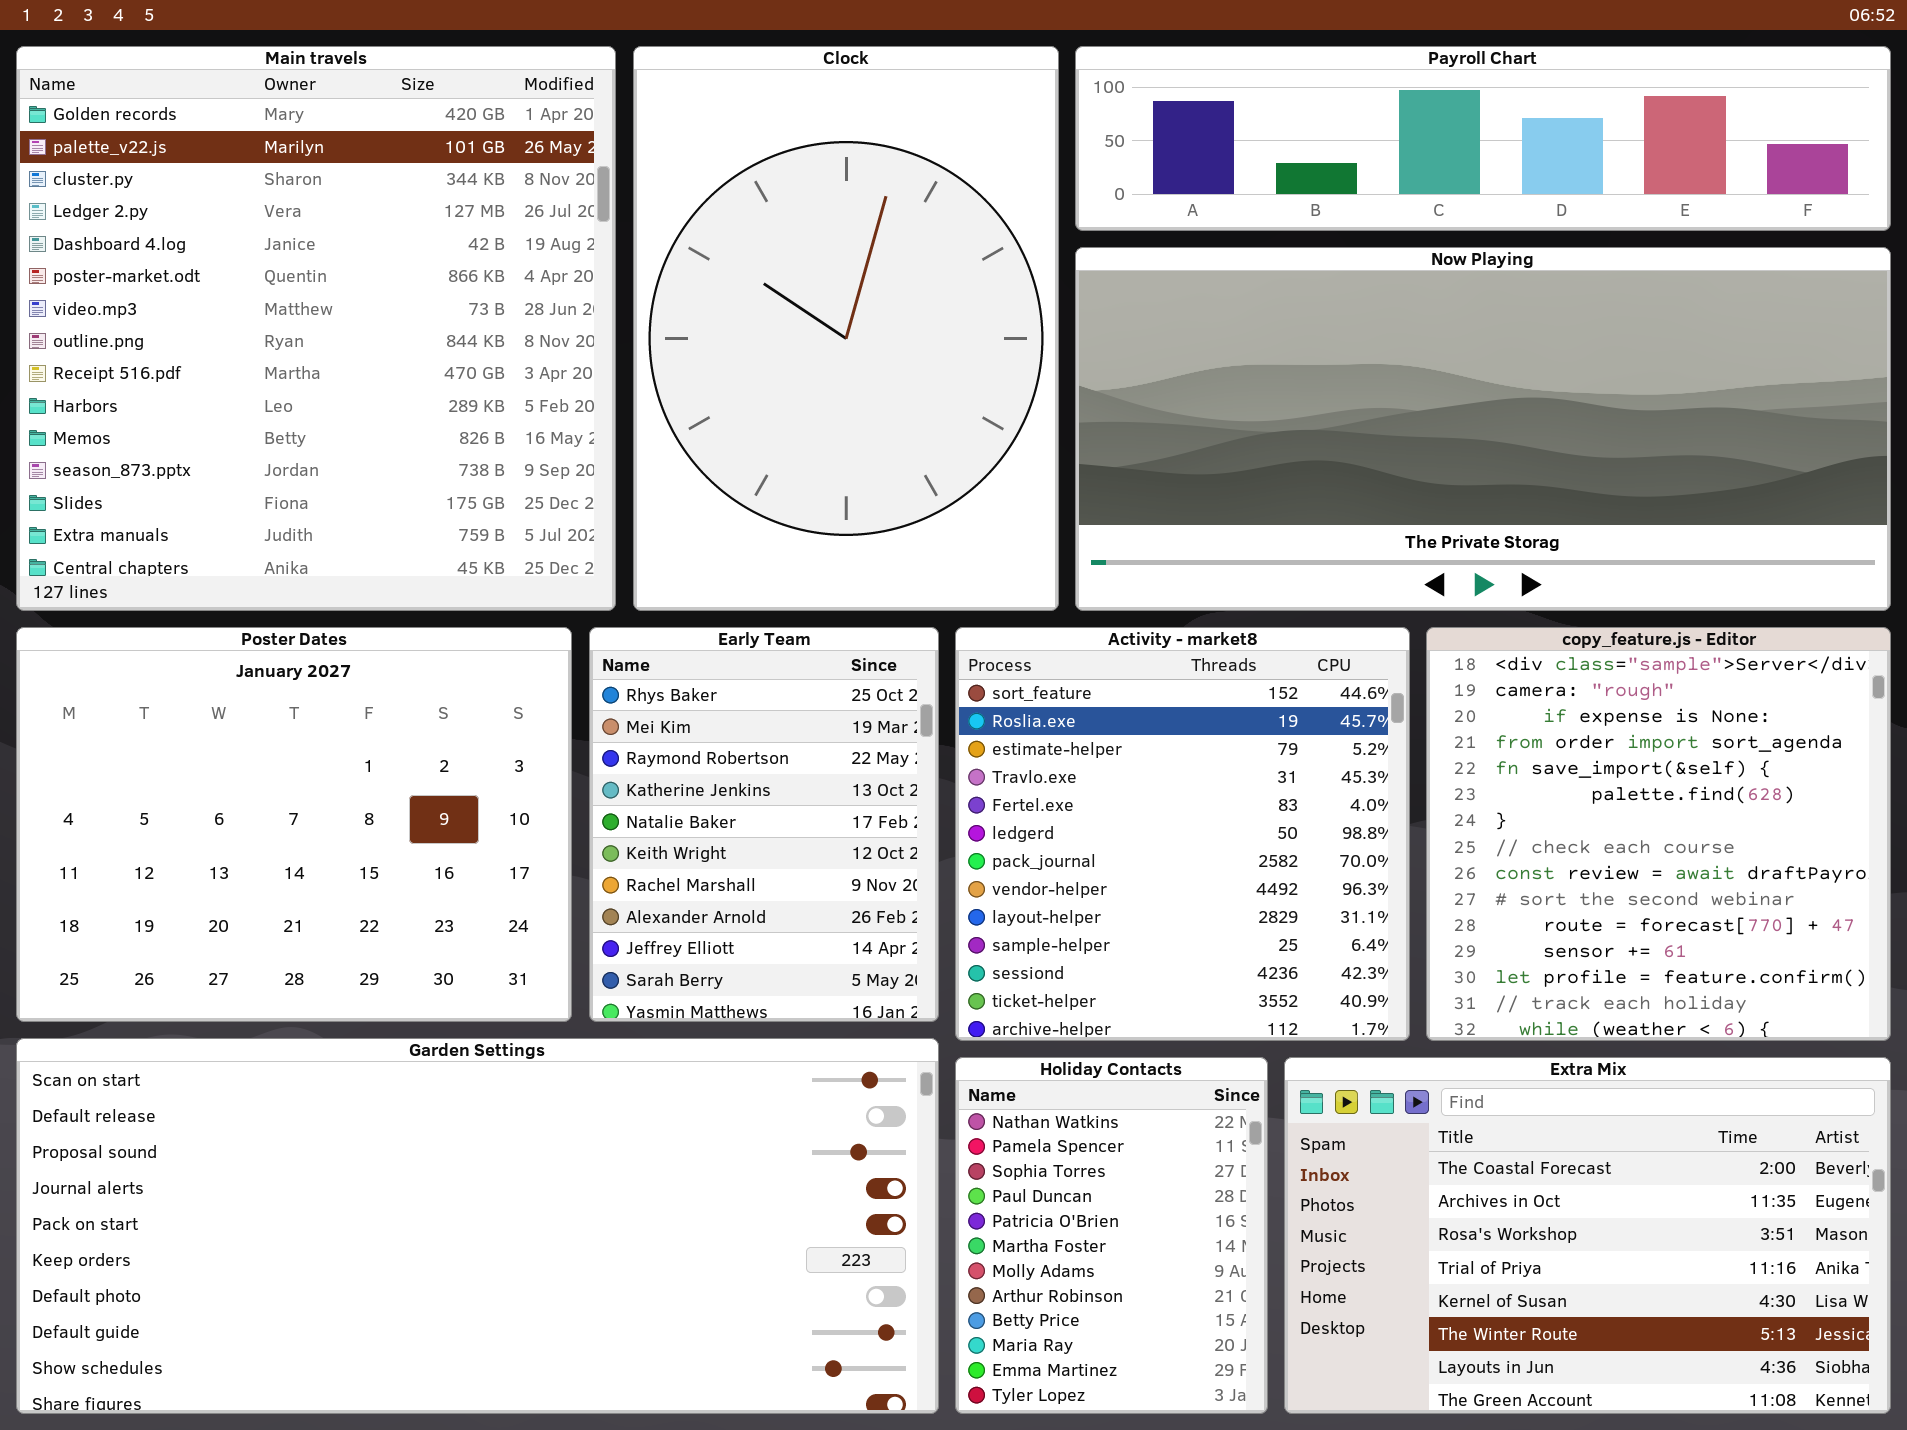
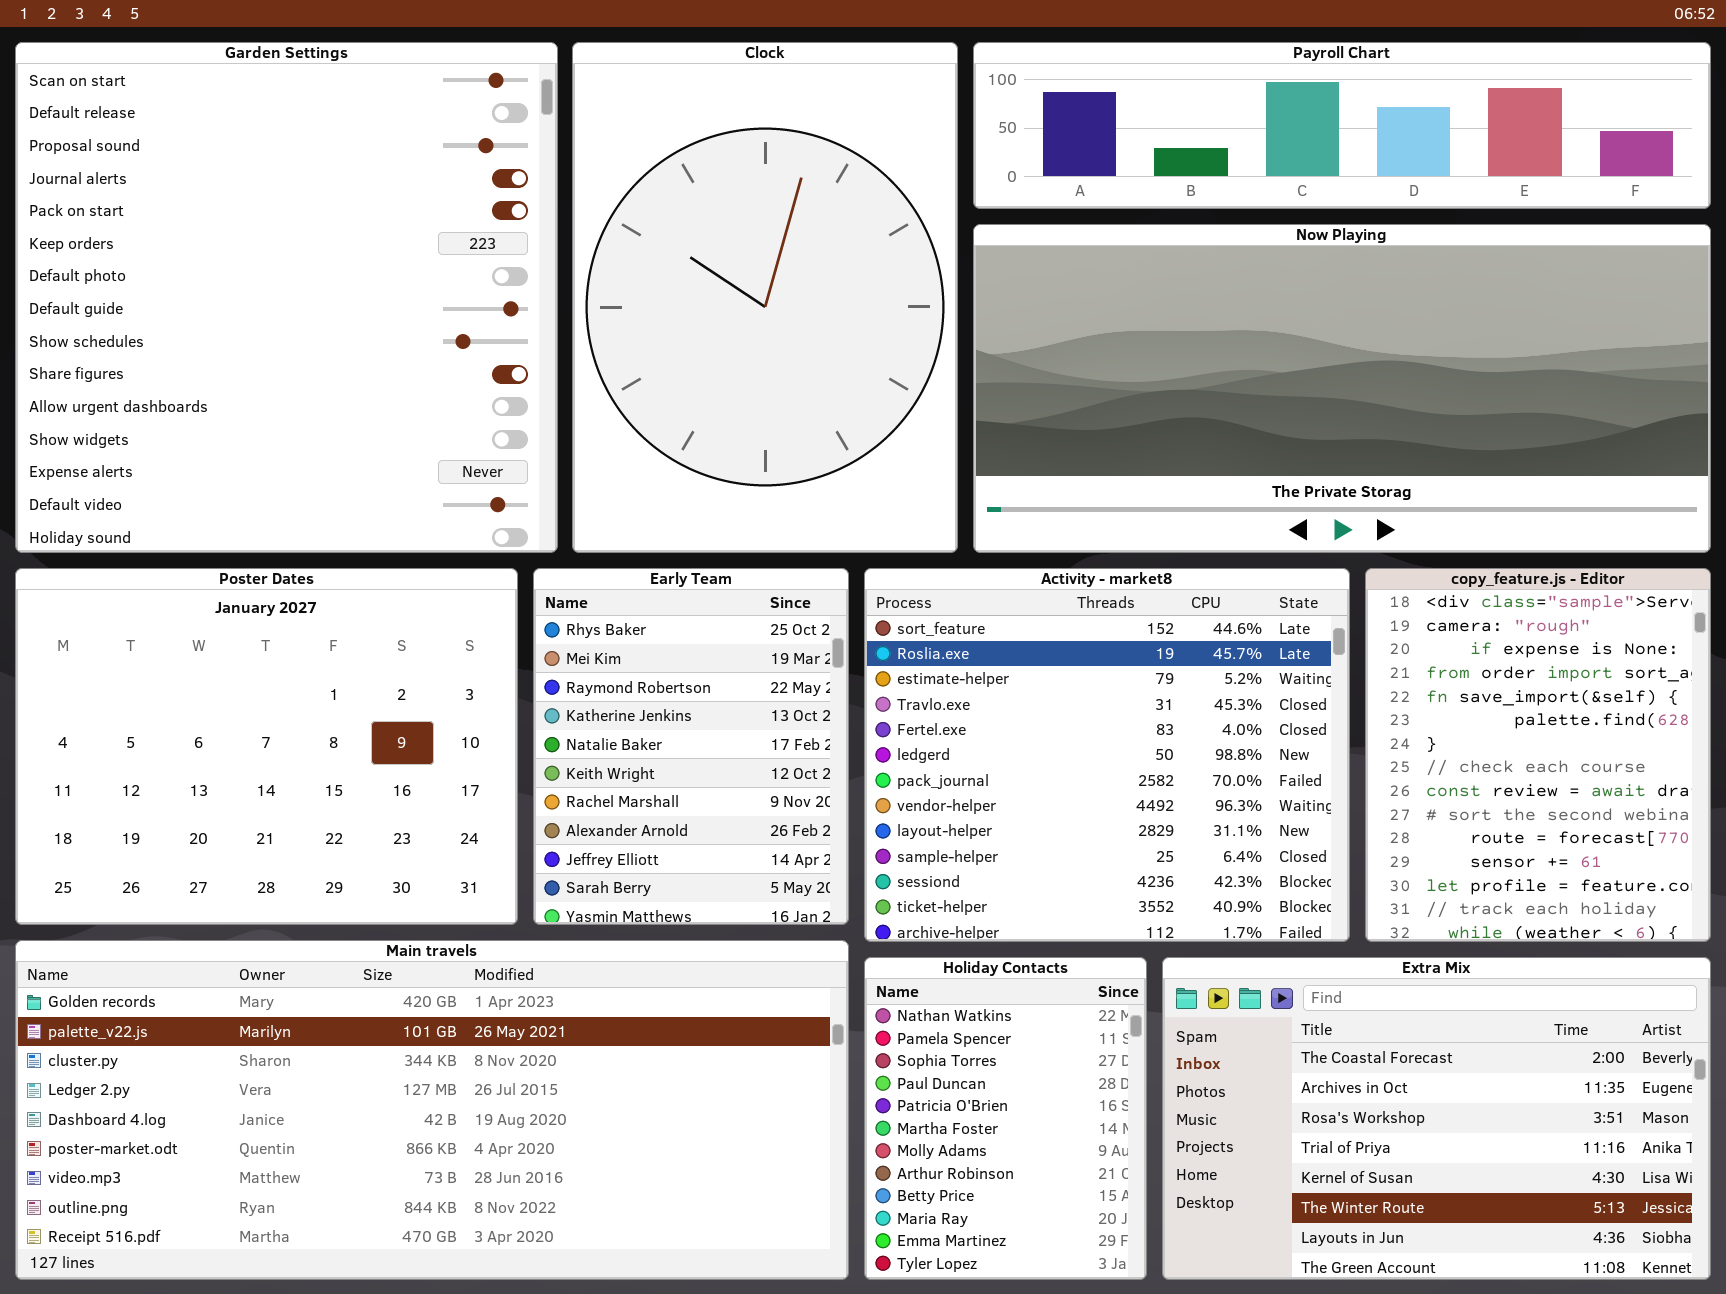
Main travels: [16,46,616,611] -> [15,940,849,1280], moved, resized
Activity - market8: [955,627,1410,1041] -> [864,568,1350,942], resized
copy_feature.js - Editor: [1426,627,1891,1041] -> [1365,568,1711,942], resized
Garden Settings: [16,1038,939,1414] -> [15,42,558,553], moved, resized

